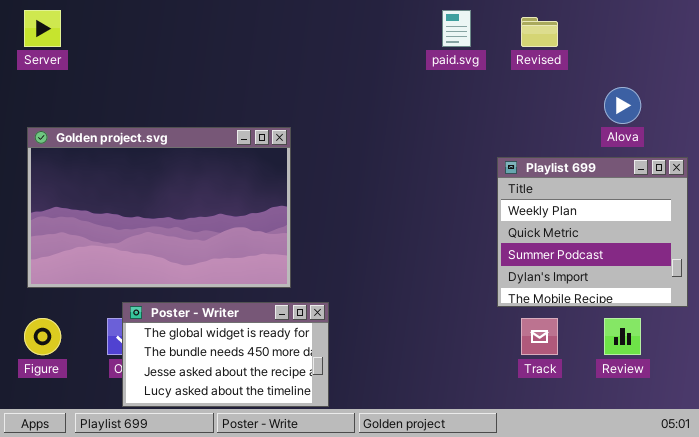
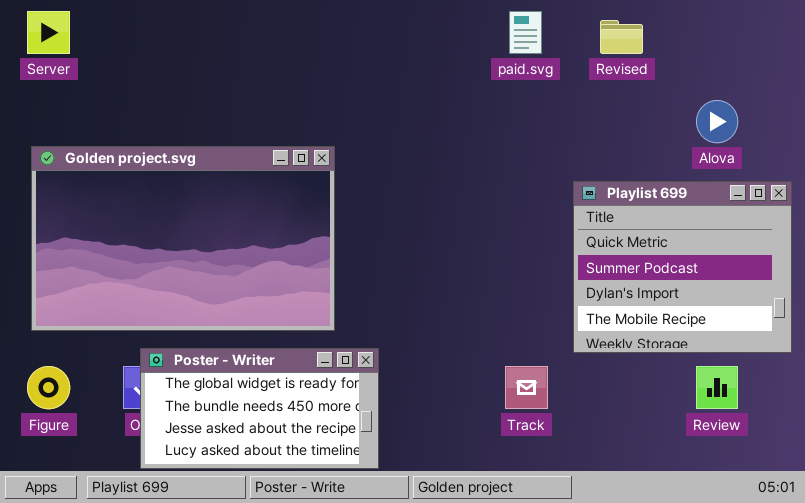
Playlist 699: [497,157,688,307] -> [573,181,792,353], scrolled down 1 row
Track: [521,318,558,355] -> [505,366,548,409], moved

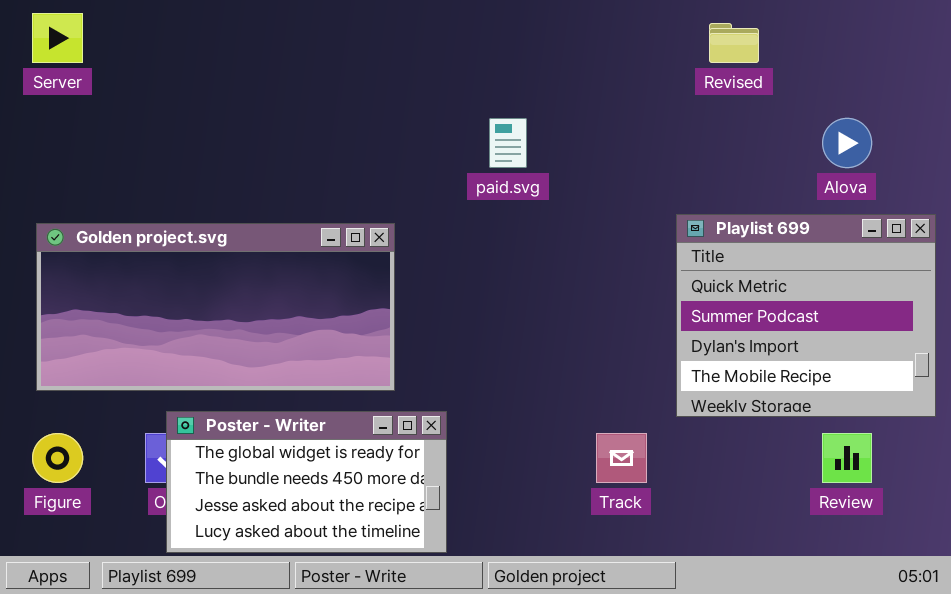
paid.svg: [509,11,542,54] -> [489,118,527,168], moved
Golden project.svg: [31,146,335,331] -> [36,223,395,391], resized

